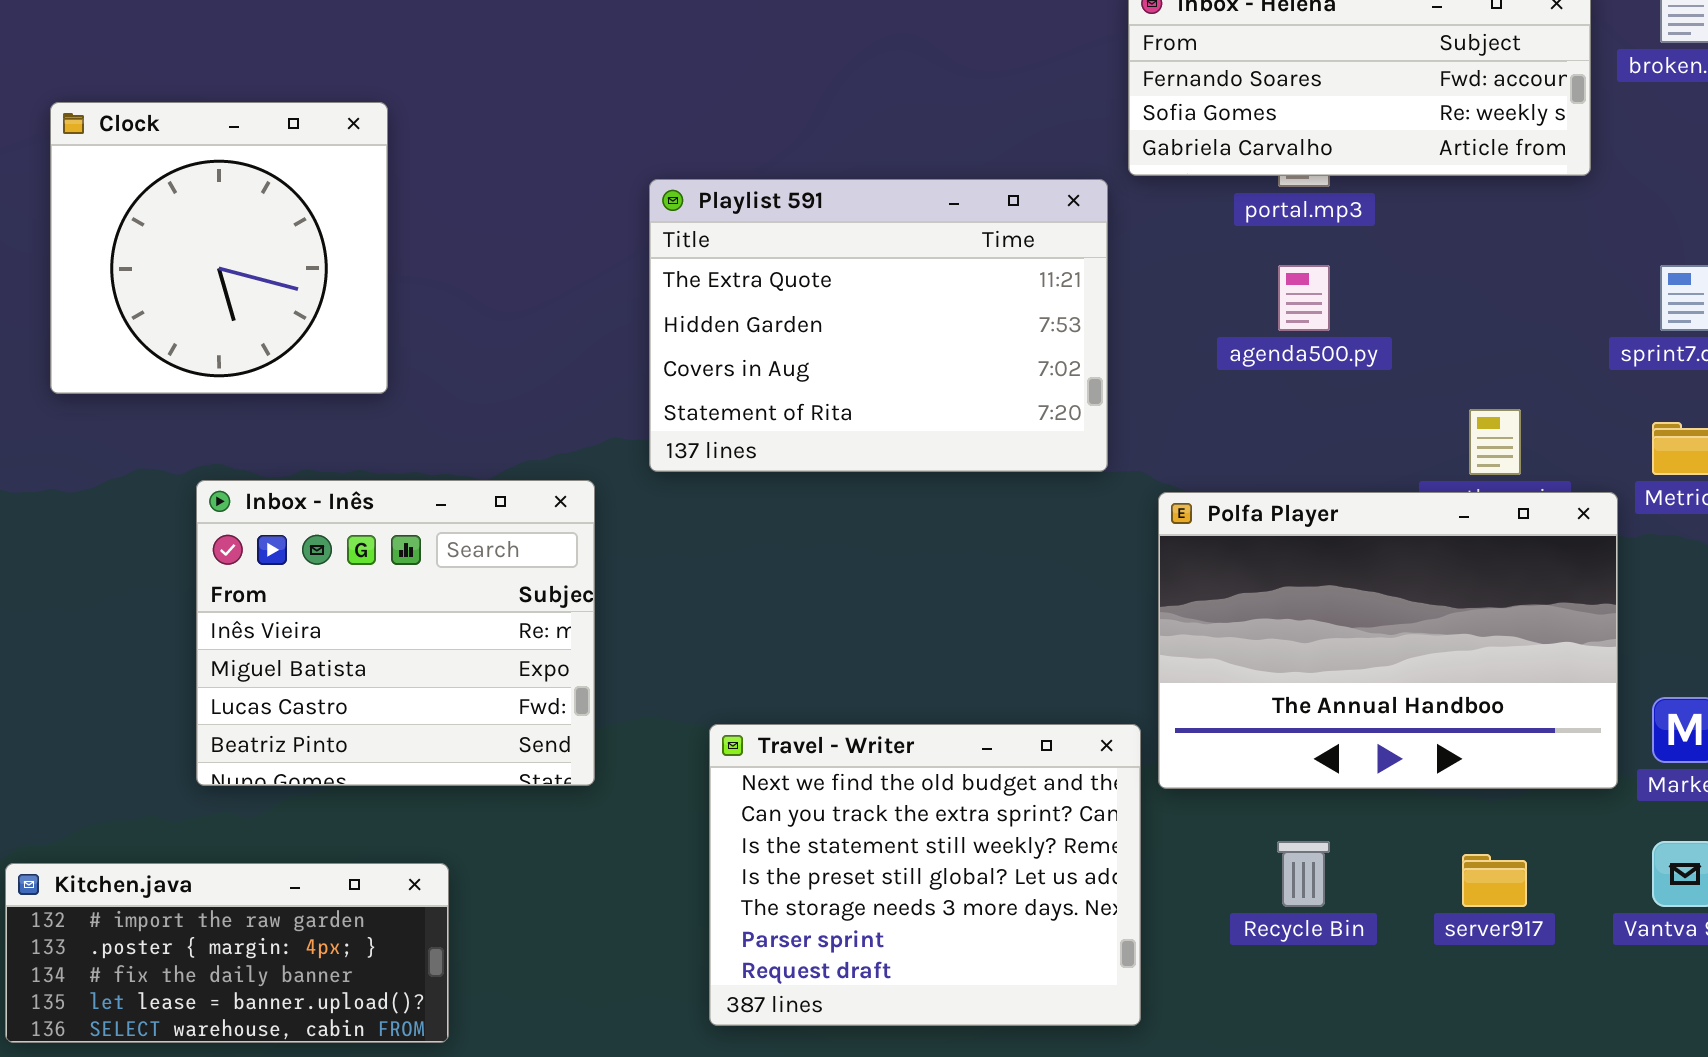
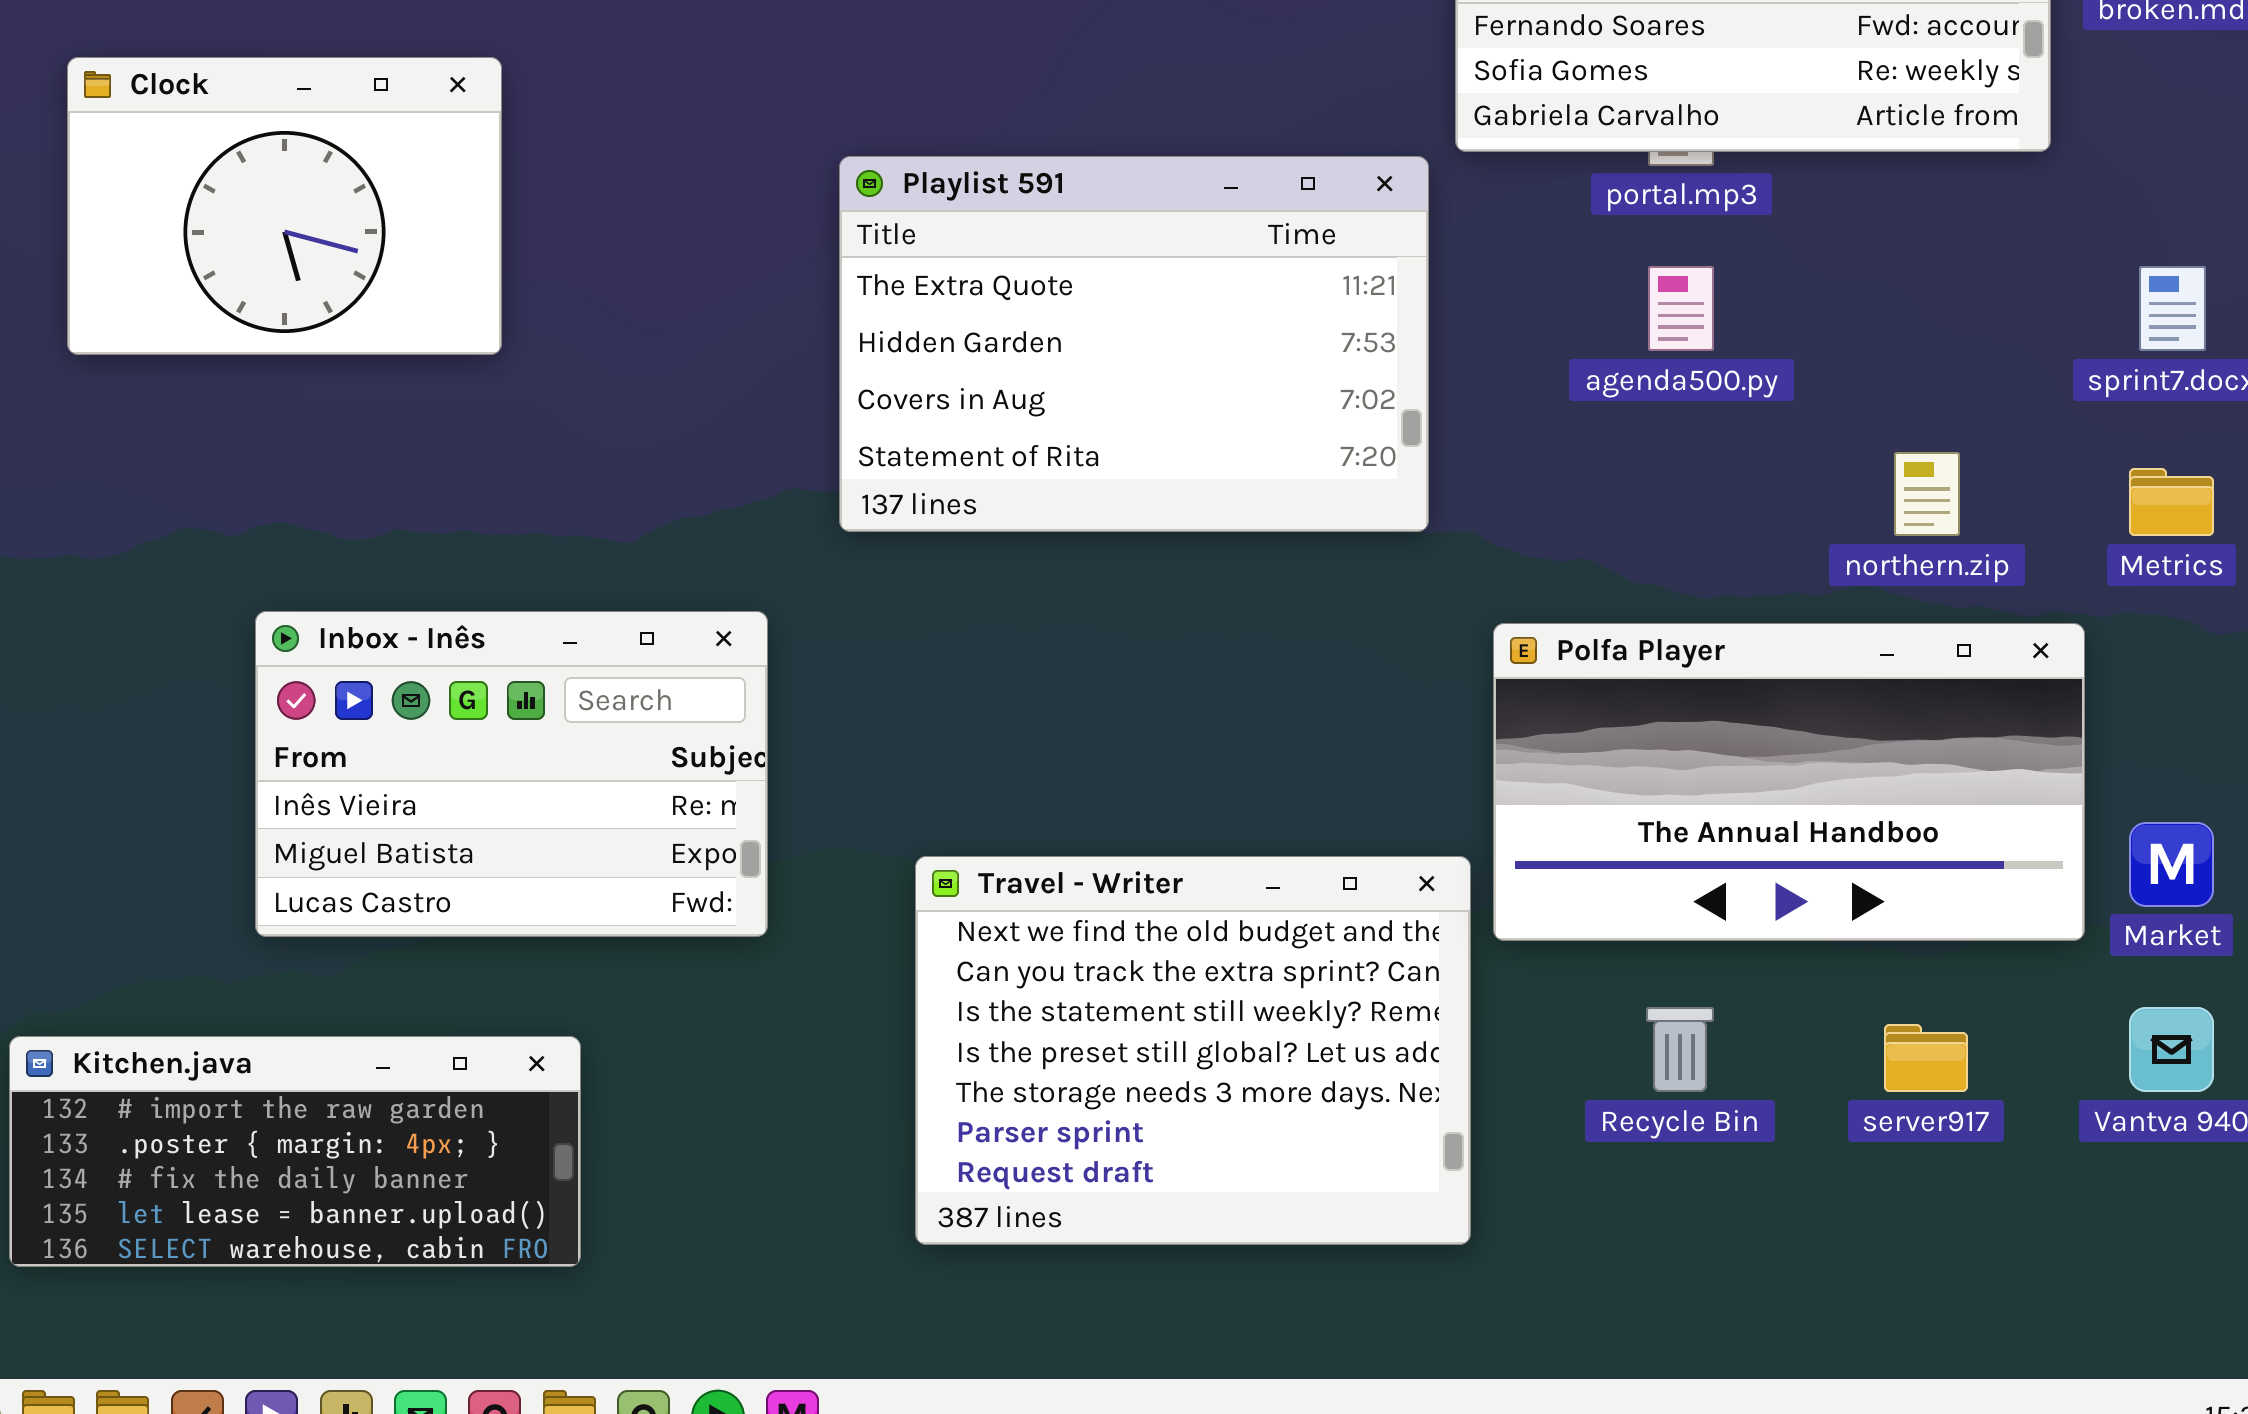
Clock: [50,102,388,394] -> [67,57,502,355], resized
Inbox - Inês: [196,480,595,786] -> [255,611,768,937], resized
Polfa Player: [1158,492,1618,789] -> [1493,623,2085,941], resized

